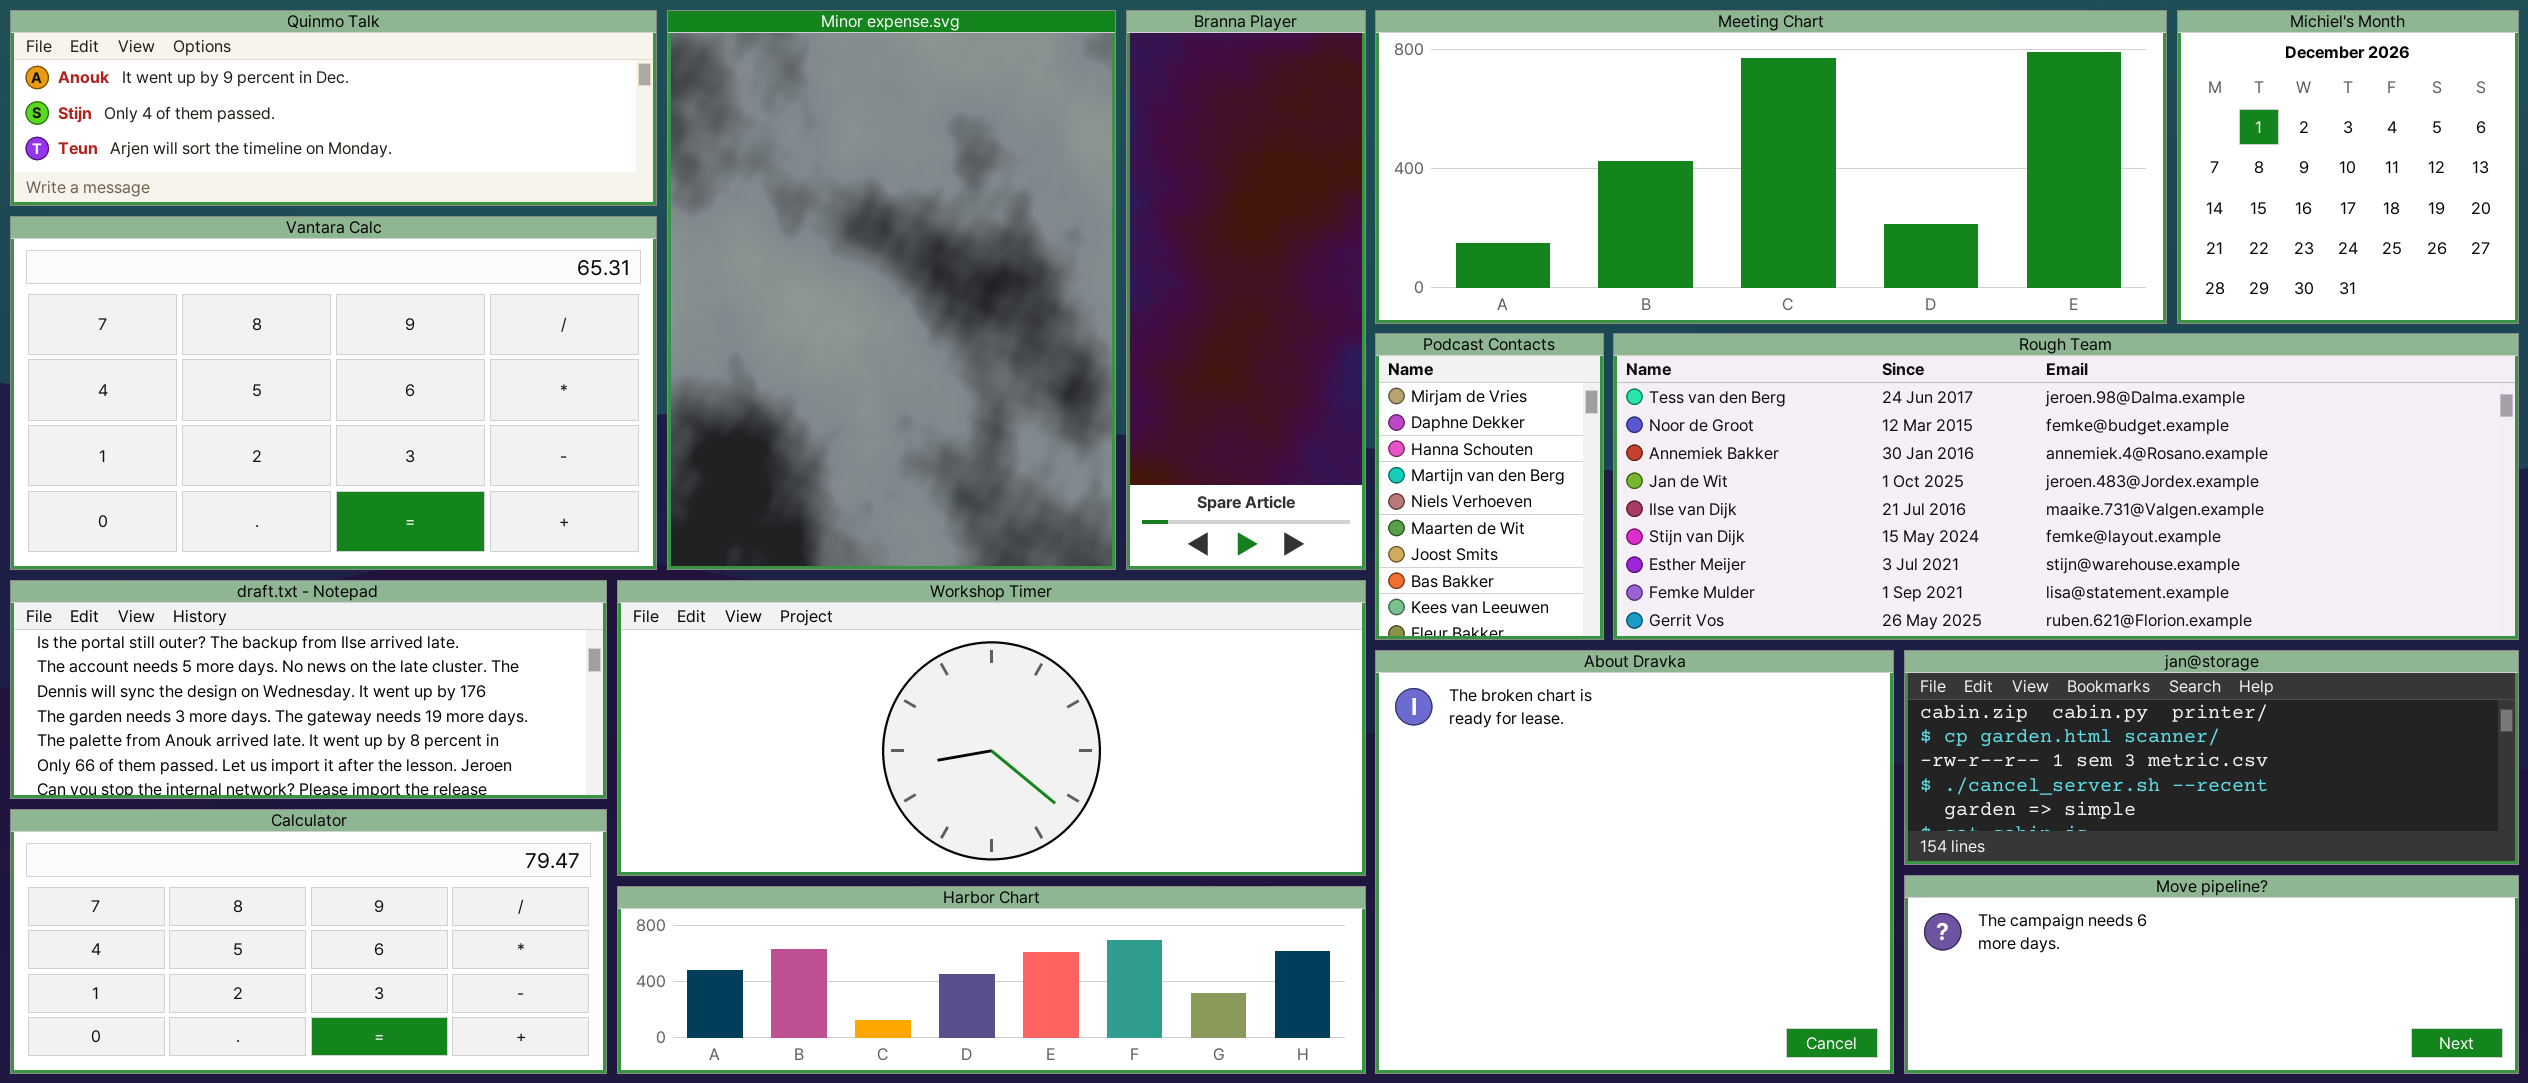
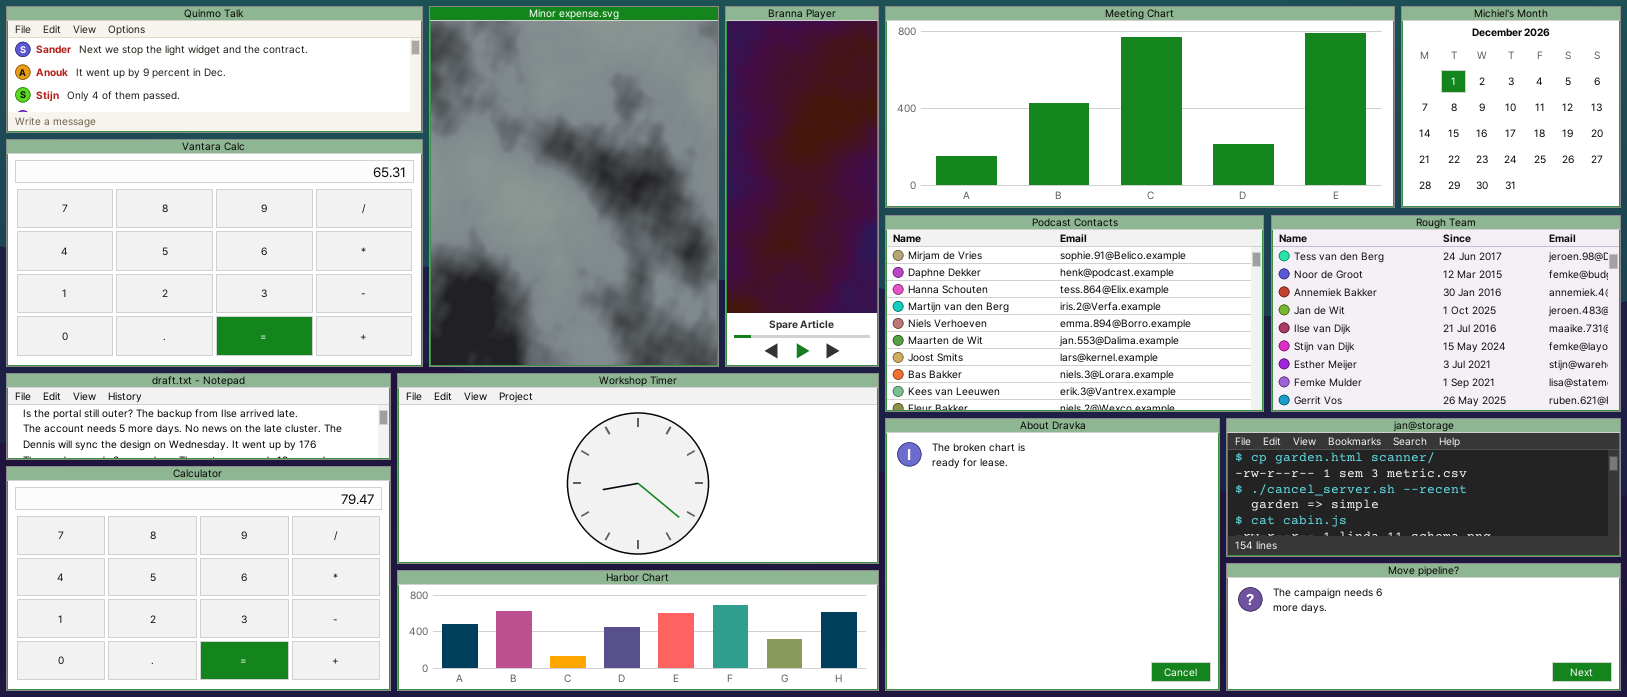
Quinmo Talk: [10,10,657,206] -> [6,6,423,133], scrolled up 1 row
Podcast Contacts: [1375,333,1604,640] -> [885,215,1264,412], resized
Rough Team: [1613,333,2519,640] -> [1271,215,1621,412], resized
draft.txt - Notepad: [10,580,607,799] -> [6,373,391,460], resized
jan@storage: [1904,650,2519,865] -> [1226,418,1621,557], scrolled down 1 row
Calculator: [10,809,607,1074] -> [6,466,391,691], resized

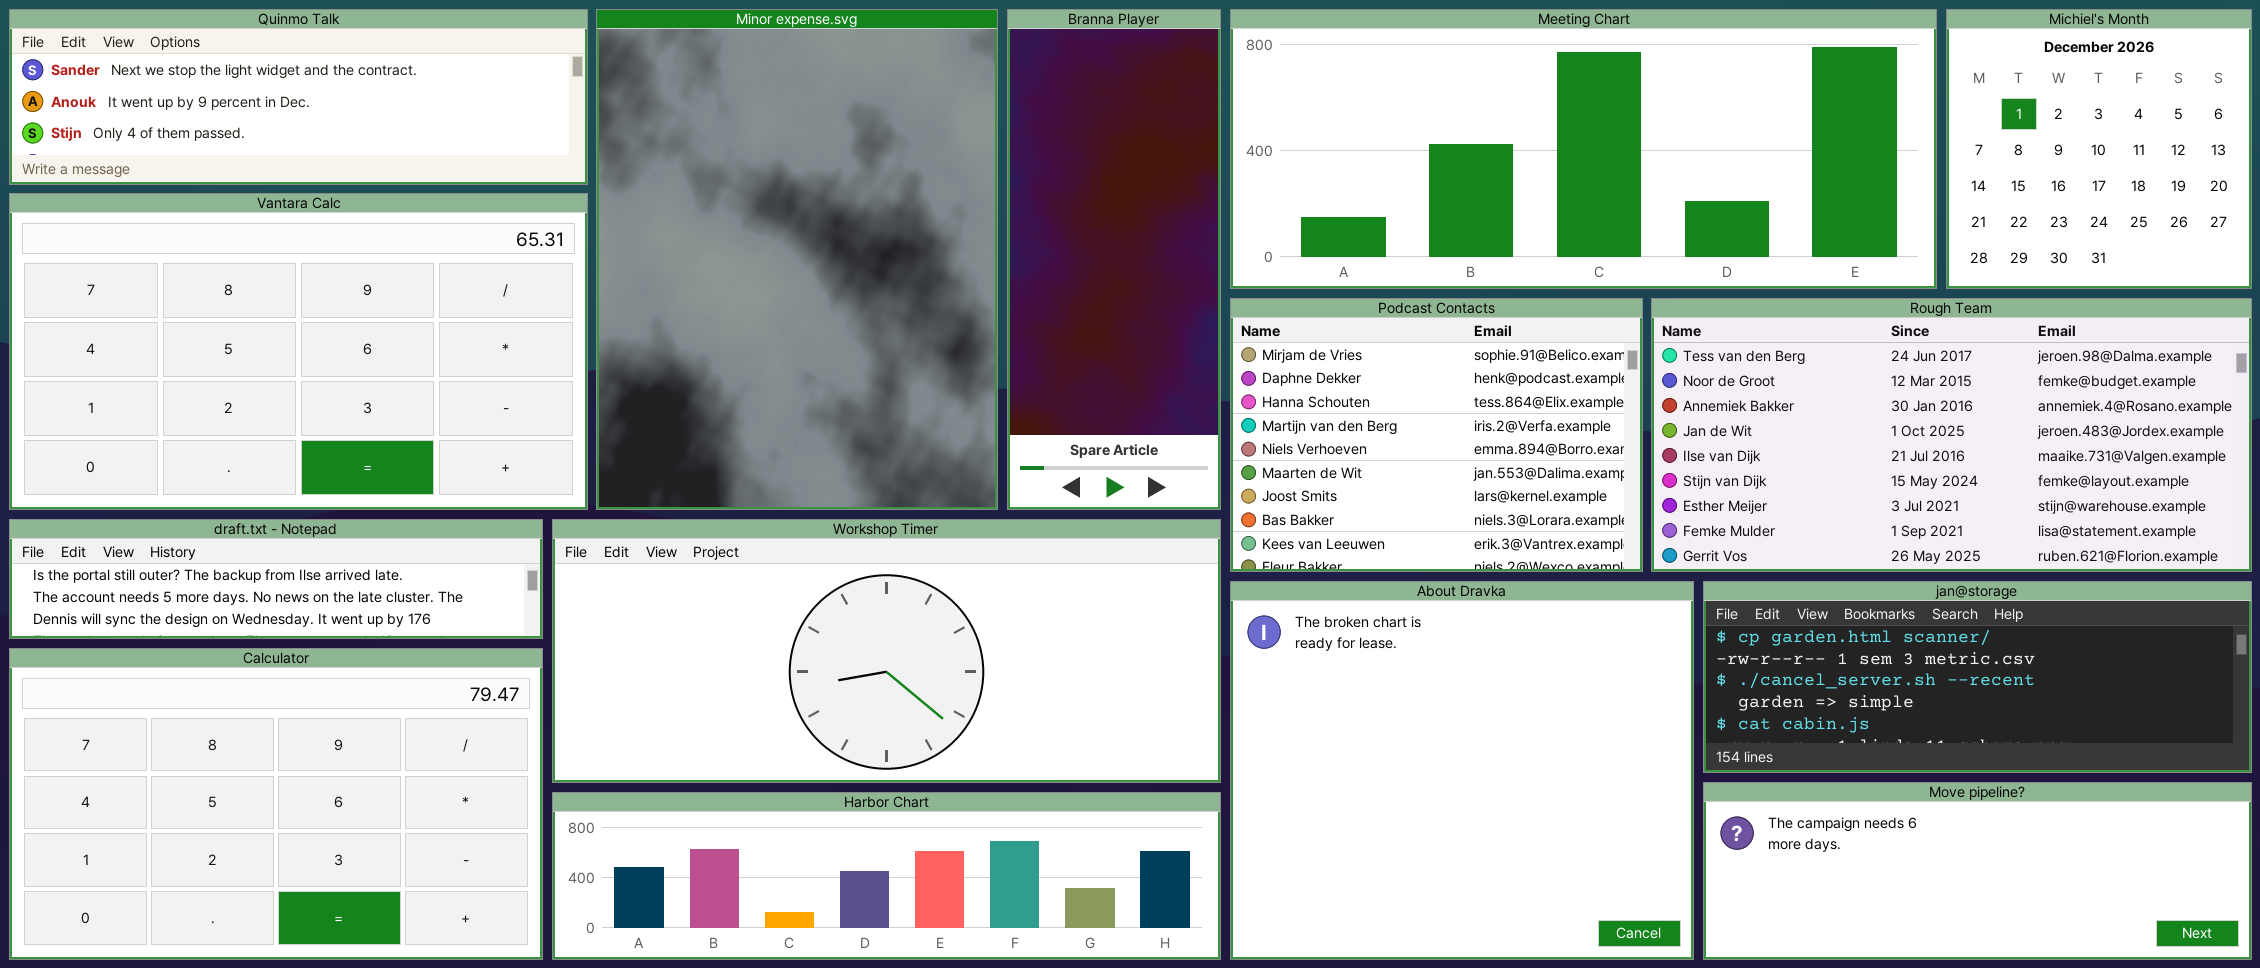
Podcast Contacts: [885,215,1264,412] -> [1230,298,1643,572], resized
Rough Team: [1271,215,1621,412] -> [1651,298,2252,572], resized

